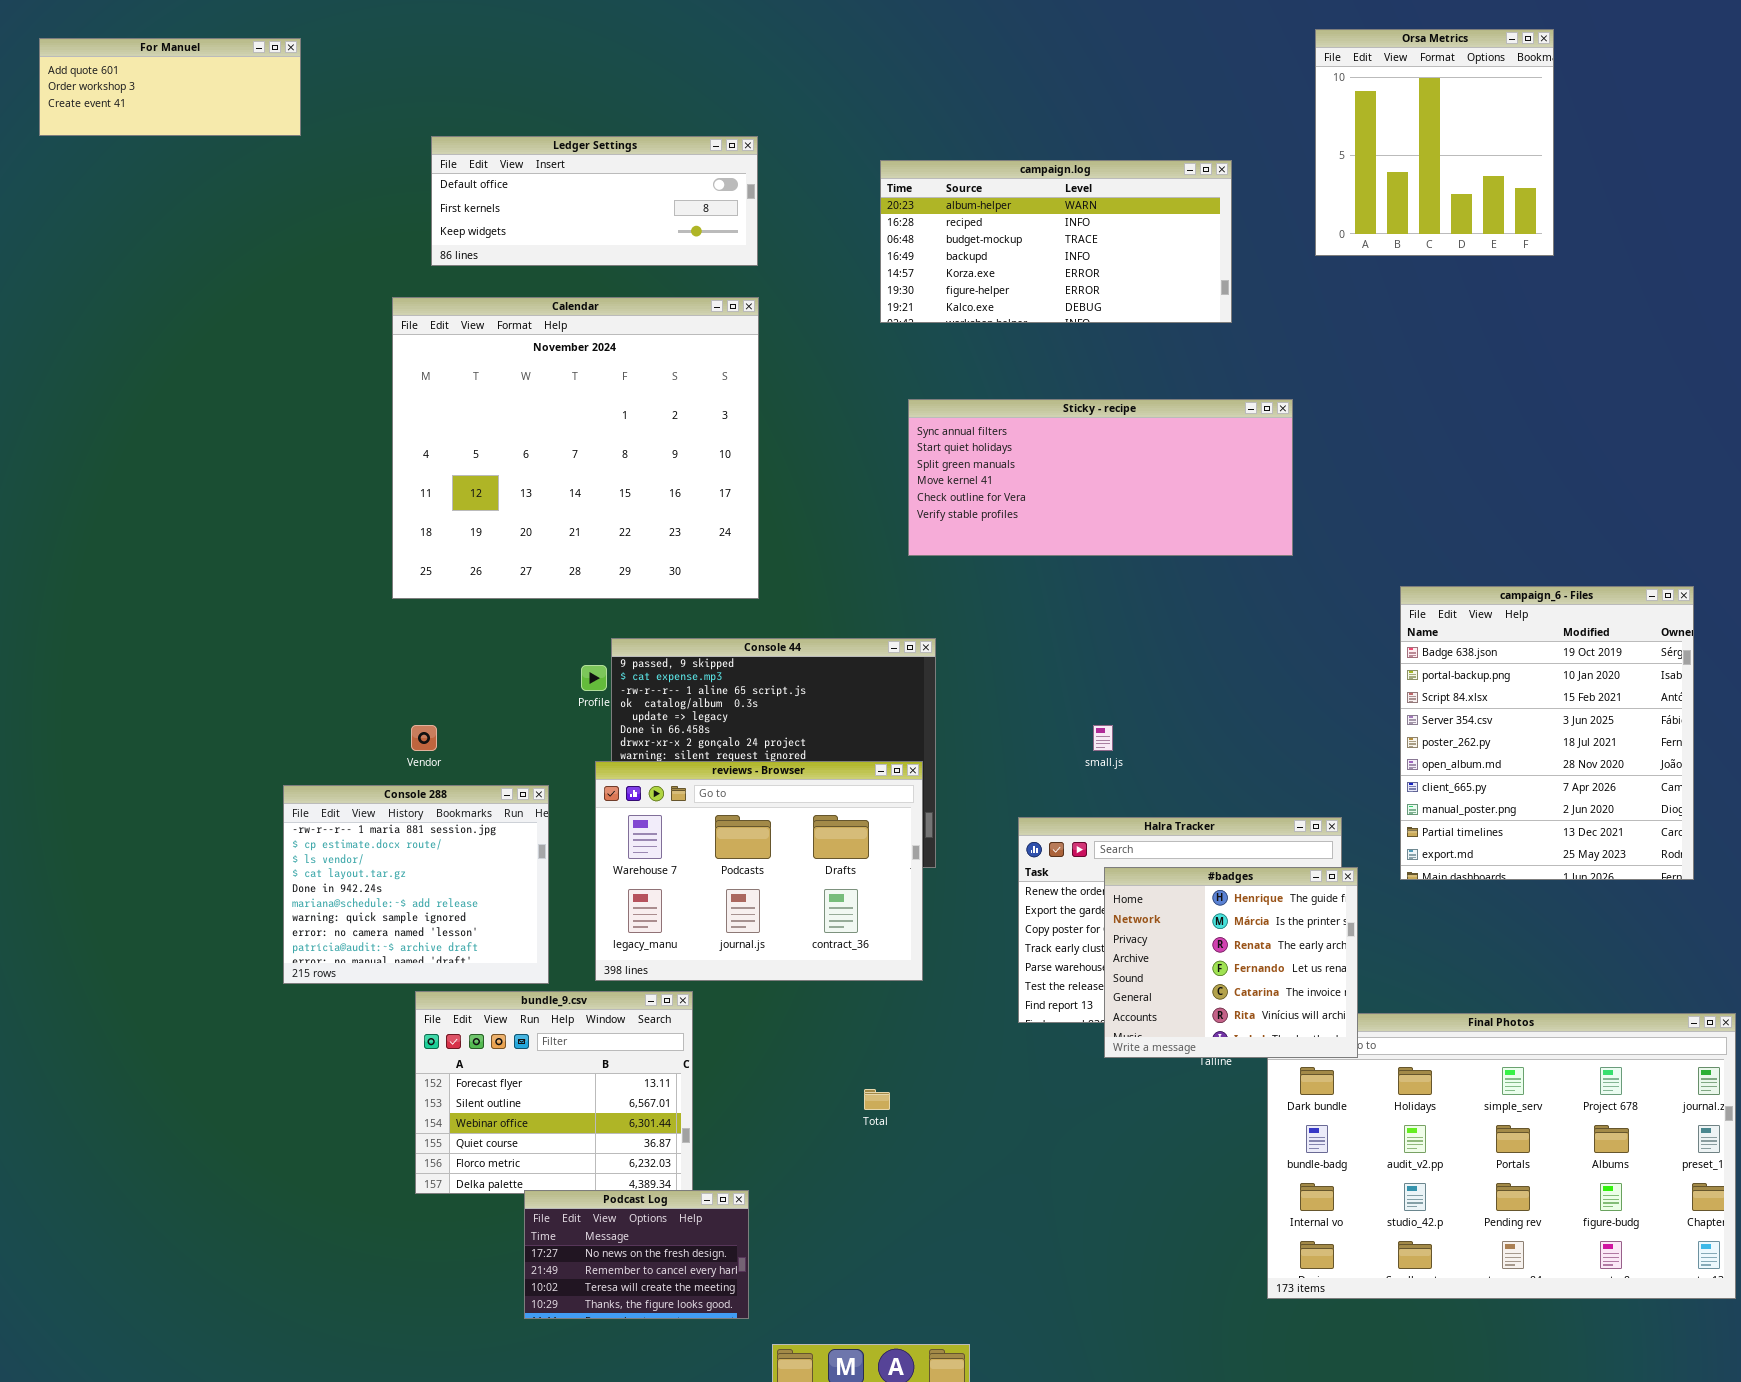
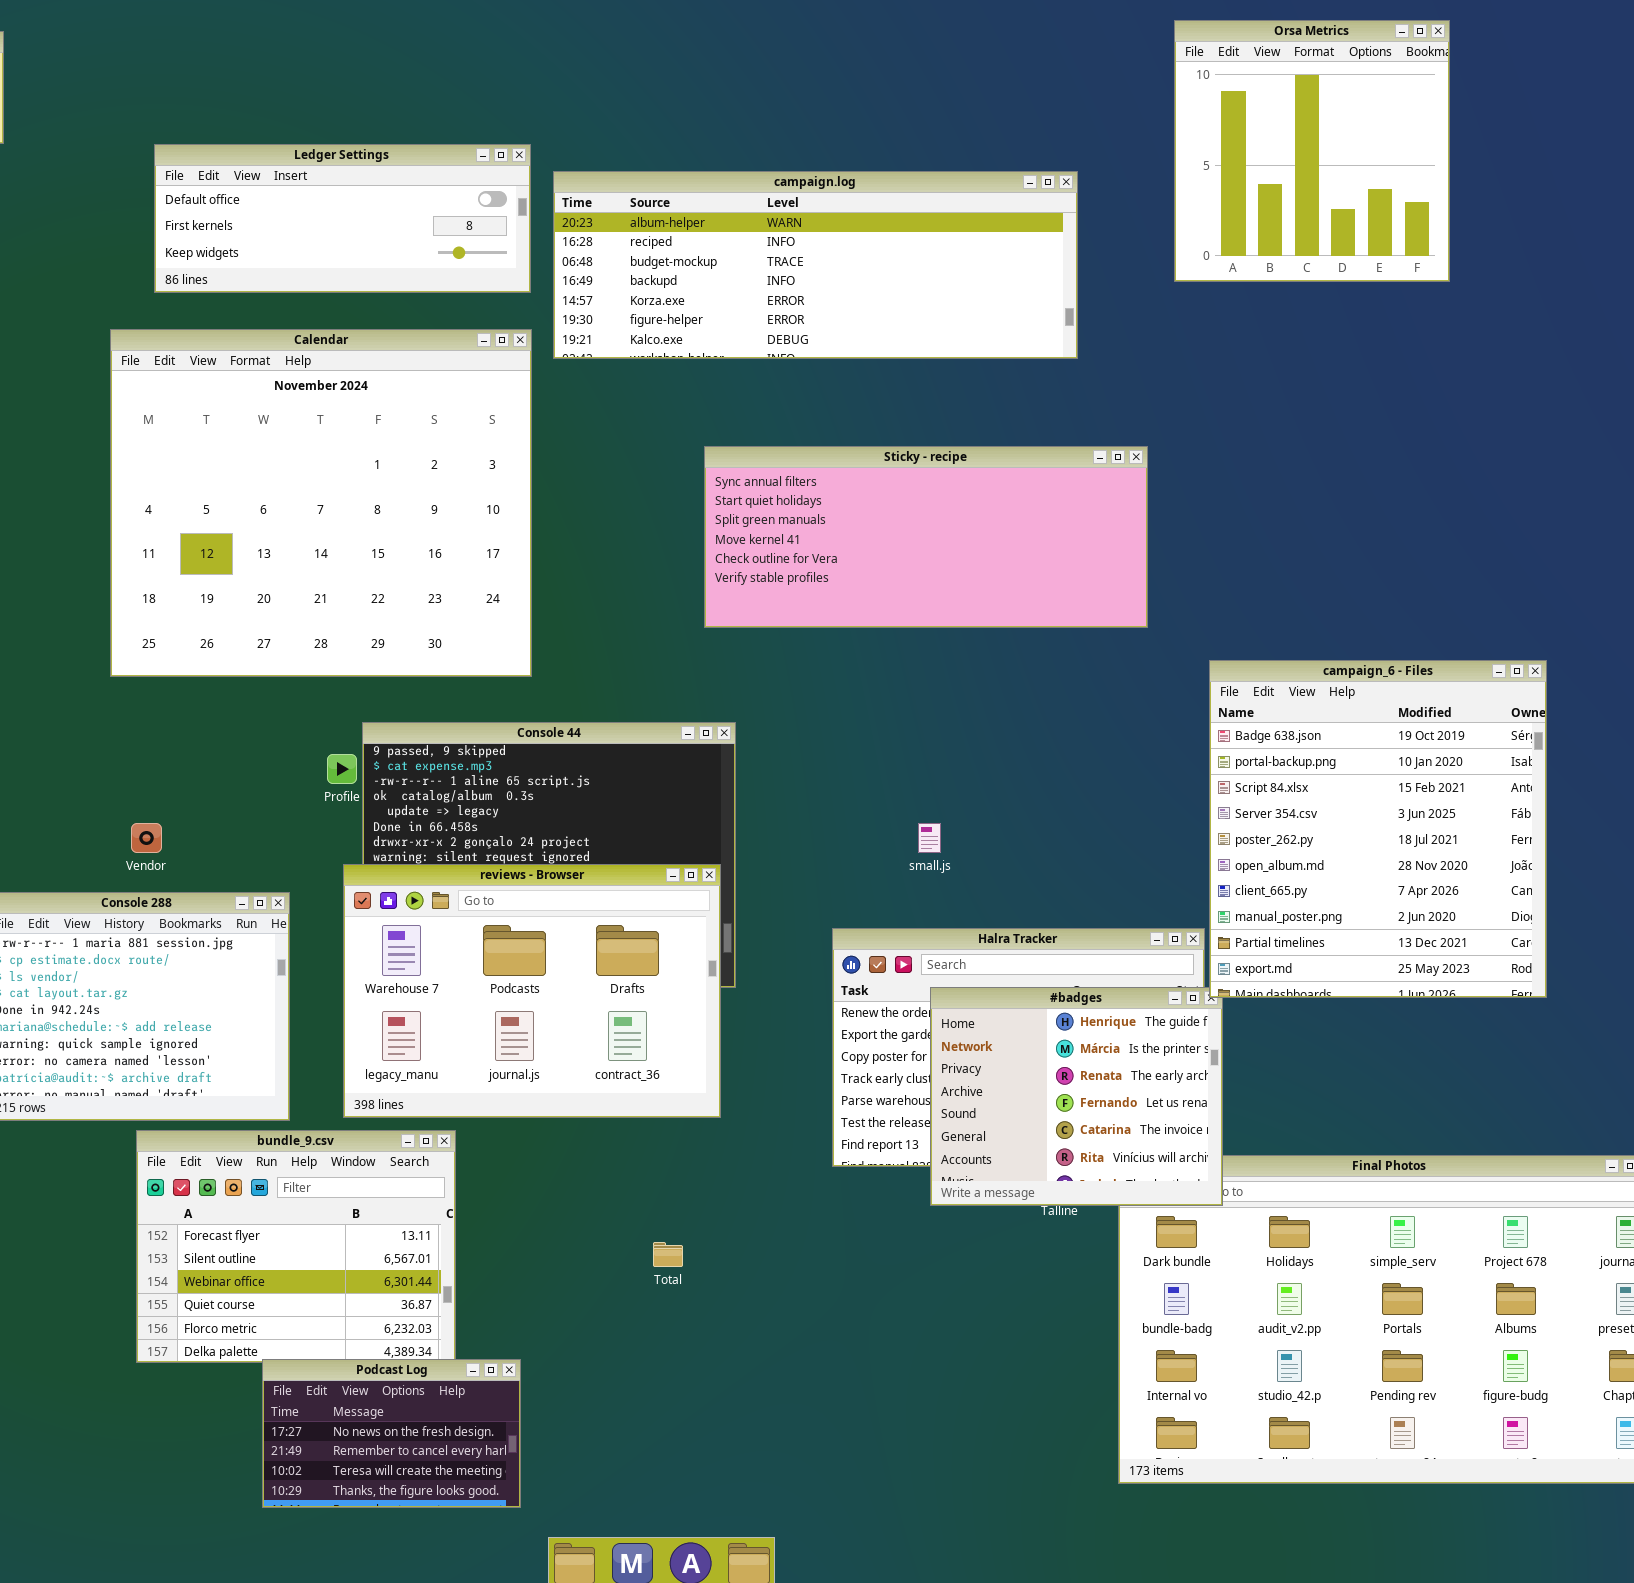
campaign.log: [880,160,1232,323] -> [553,171,1078,359], resized
campaign_6 - Files: [1400,586,1694,880] -> [1209,660,1547,998], moved

